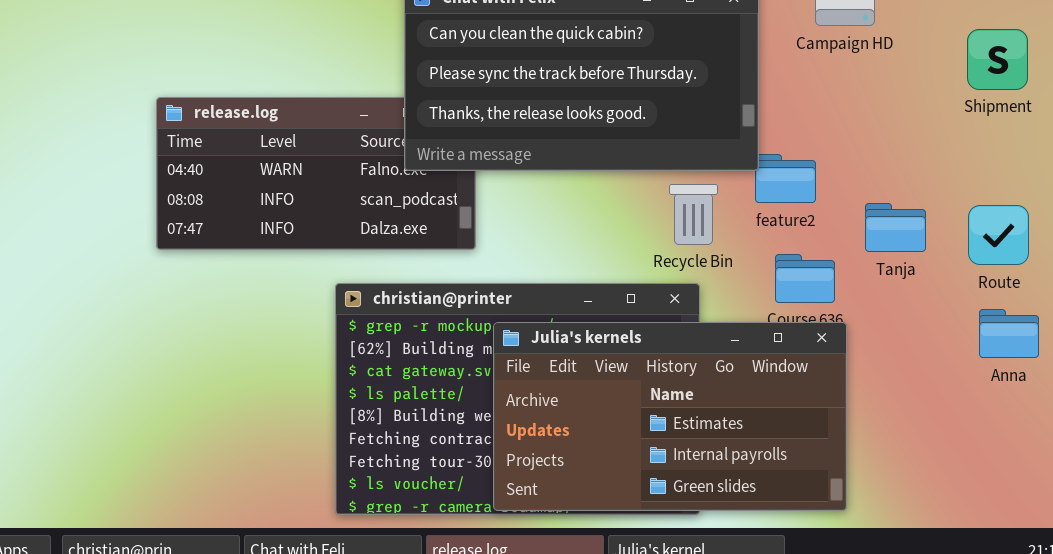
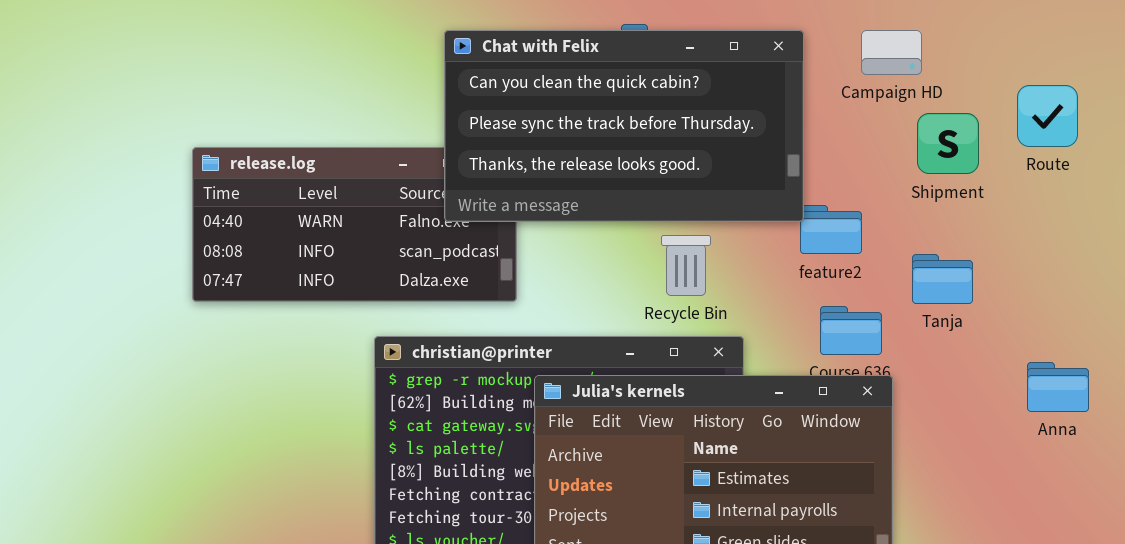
Shipment: [967,29,1028,90] -> [917,113,979,174], moved
Recycle Bin: [669,184,718,245] -> [661,235,711,296], moved
Route: [968,205,1029,265] -> [1017,85,1078,147], moved

